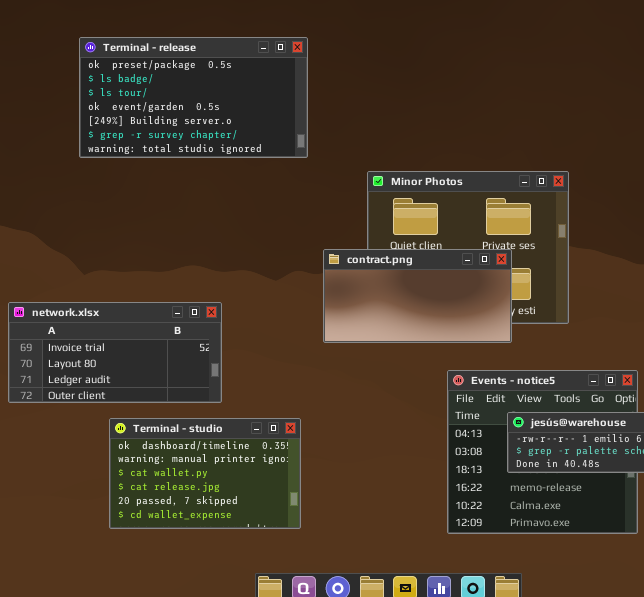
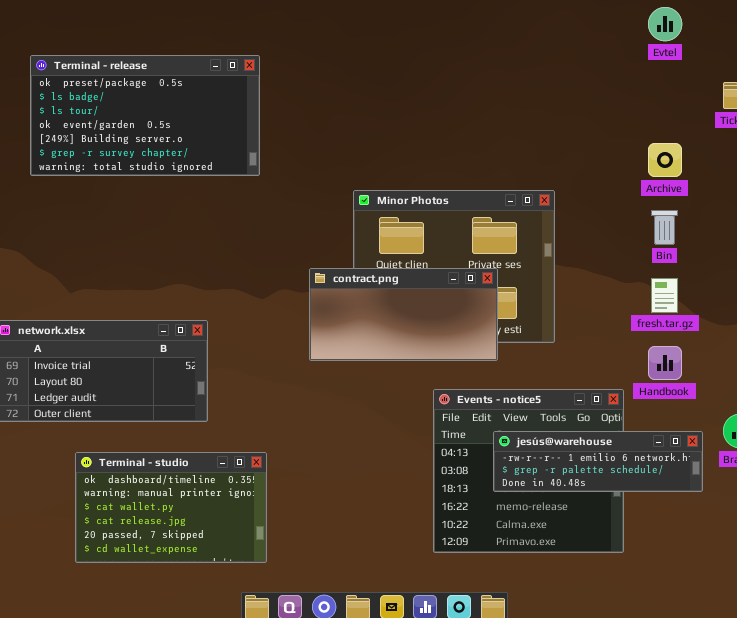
Terminal - release: [79,37,308,158] -> [30,55,260,176], moved
Terminal - studio: [109,418,301,529] -> [75,452,267,563], moved

